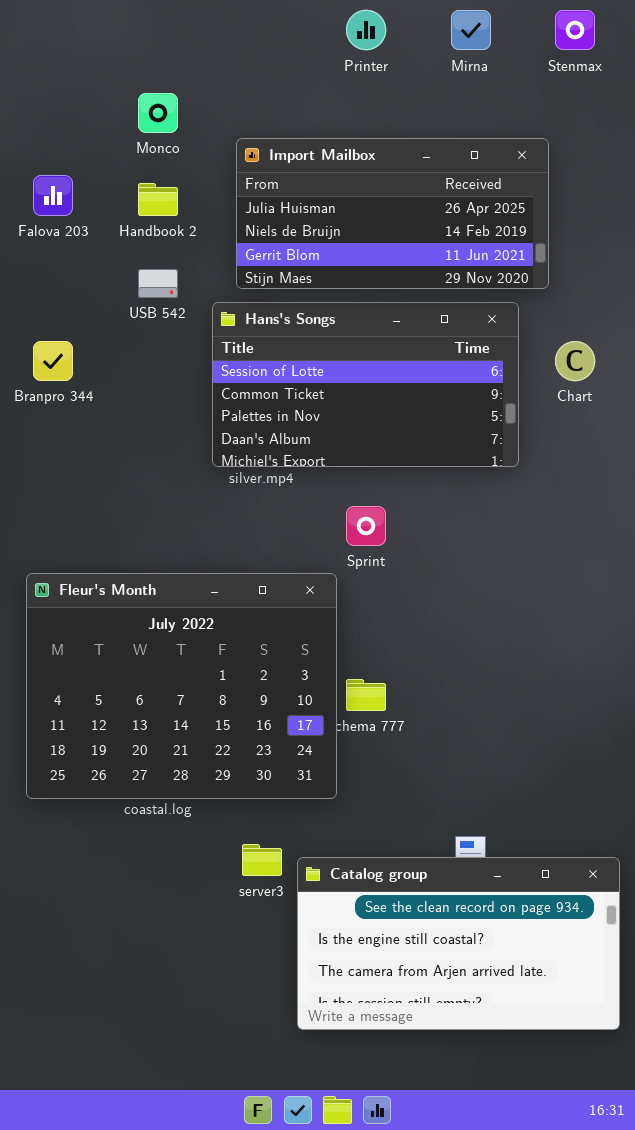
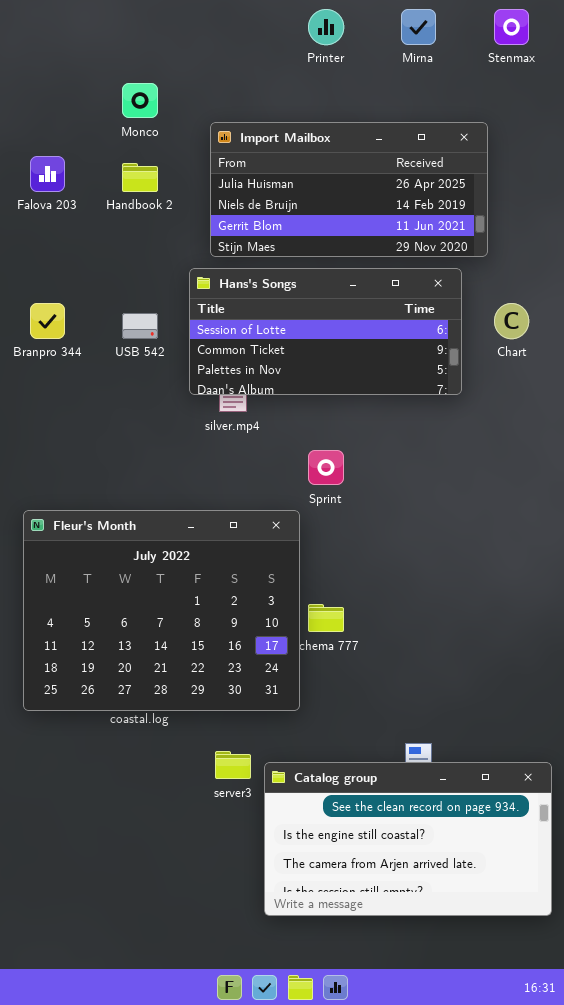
USB 542: [138,269,178,298] -> [122,313,158,339], moved
Hans's Songs: [212,302,519,467] -> [189,268,462,395], resized

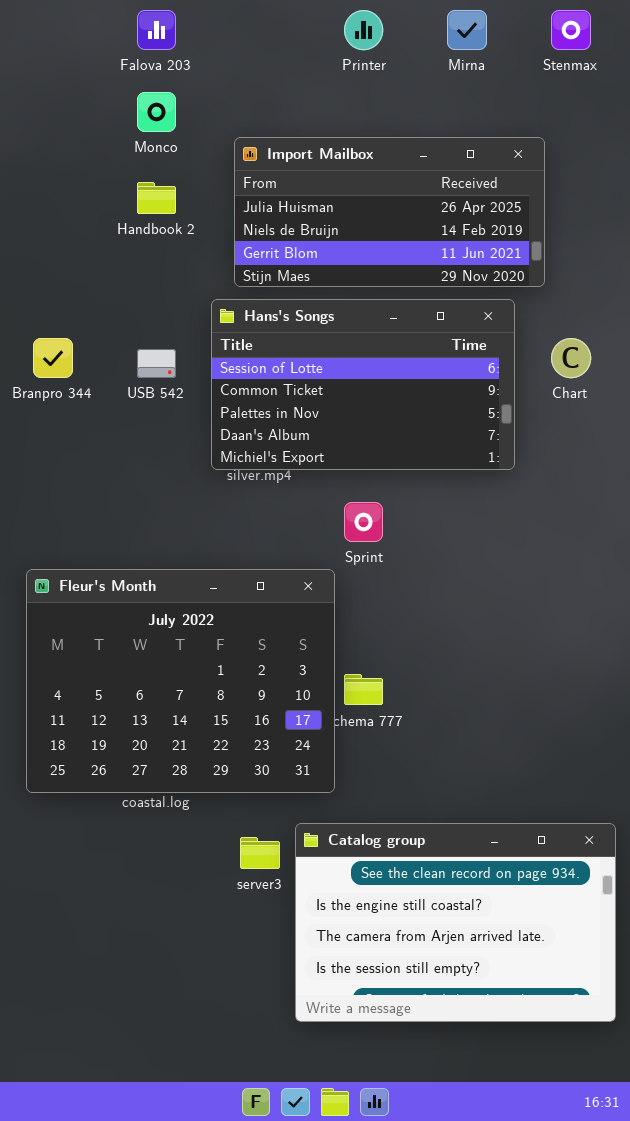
Falova 203: [30,156,65,192] -> [137,10,176,50], moved
Hans's Songs: [189,268,462,395] -> [211,299,515,470], resized
Catalog group: [264,762,552,916] -> [295,823,616,1022], resized

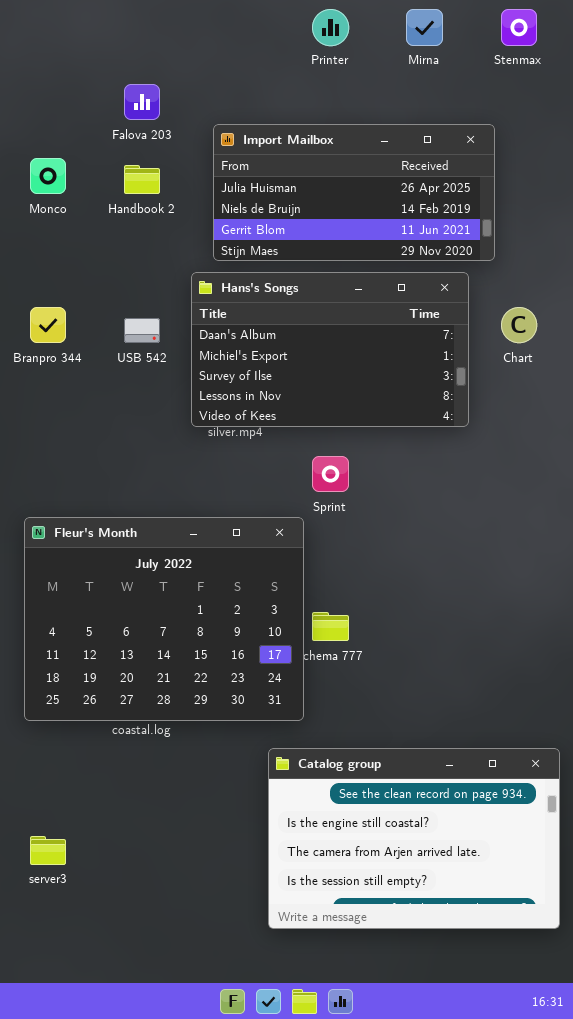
Falova 203: [137,10,176,50] -> [124,84,160,120], moved
Monco: [137,92,176,132] -> [30,158,66,194], moved
Hans's Songs: [211,299,515,470] -> [191,272,469,427], scrolled down 3 rows
server3: [240,837,280,869] -> [30,836,66,865], moved

